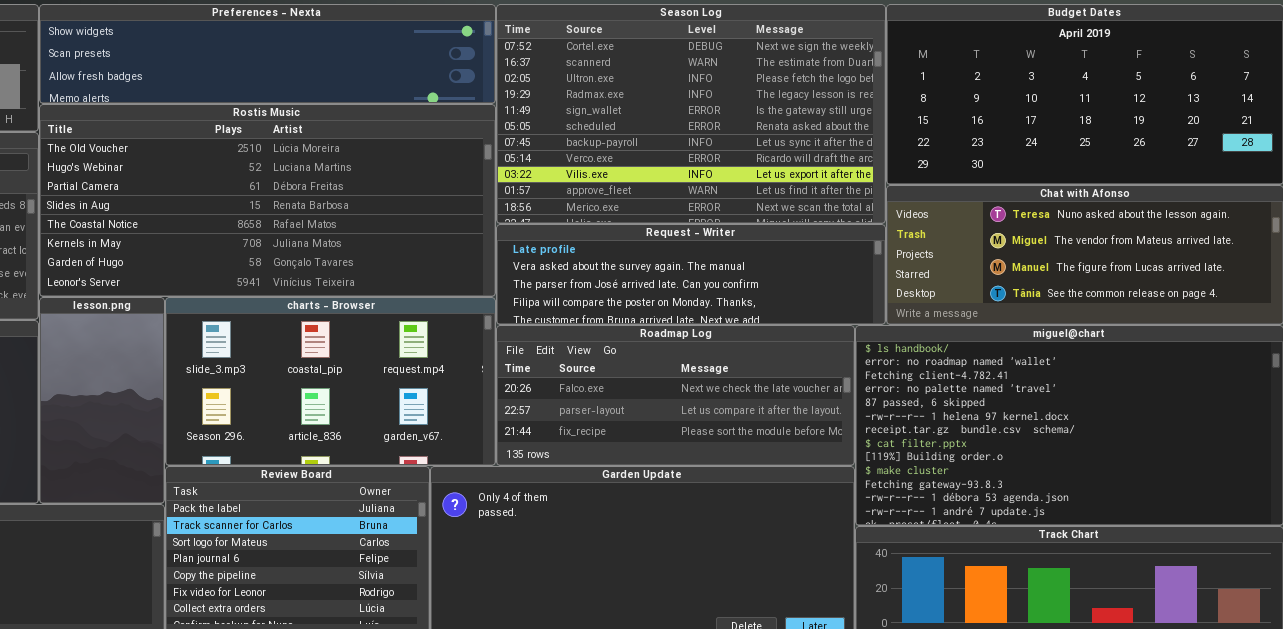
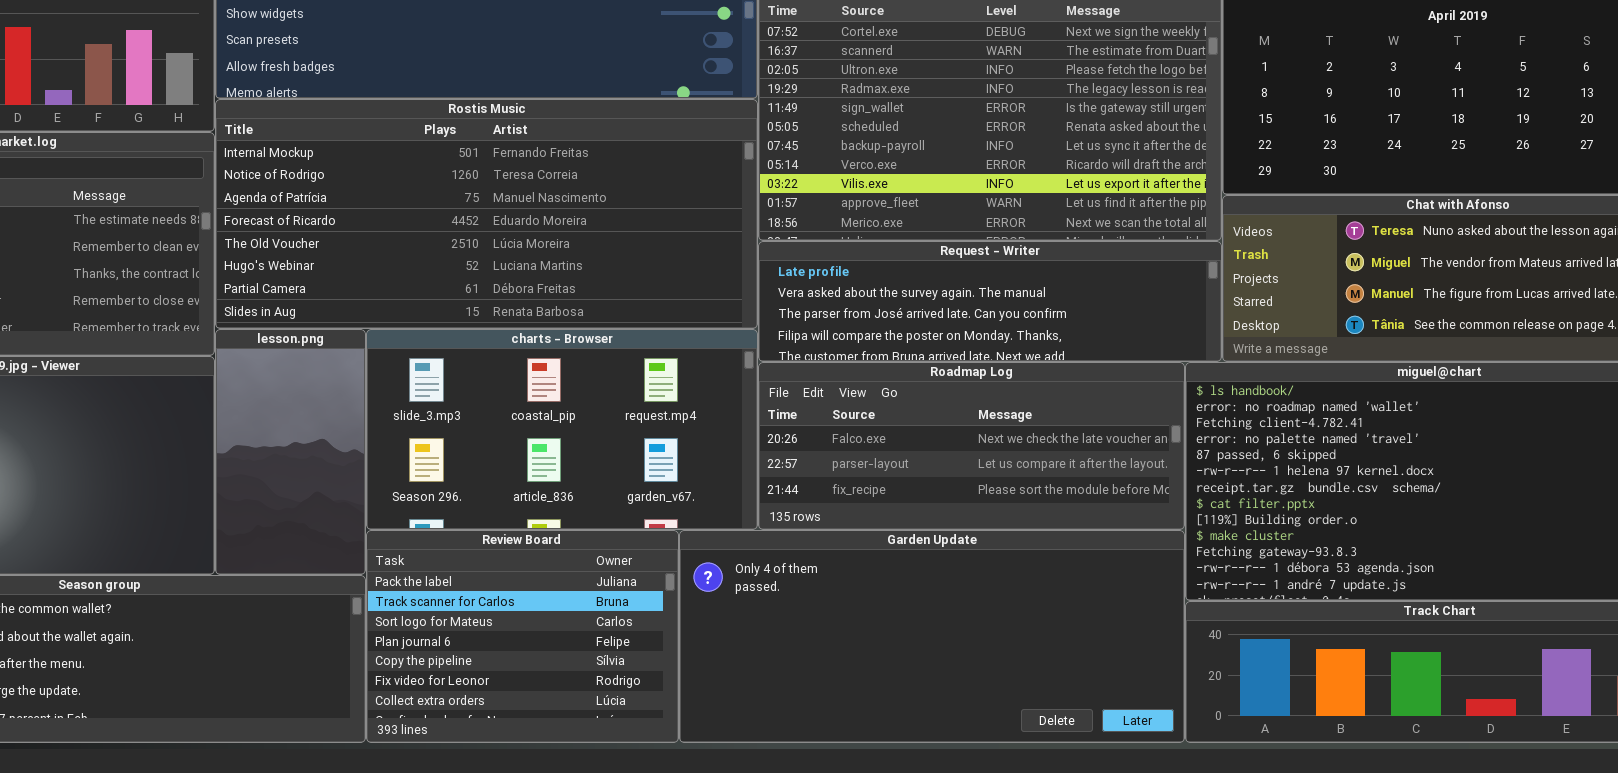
Rostis Music: [39,104,496,297] -> [215,99,758,329], scrolled up 4 rows

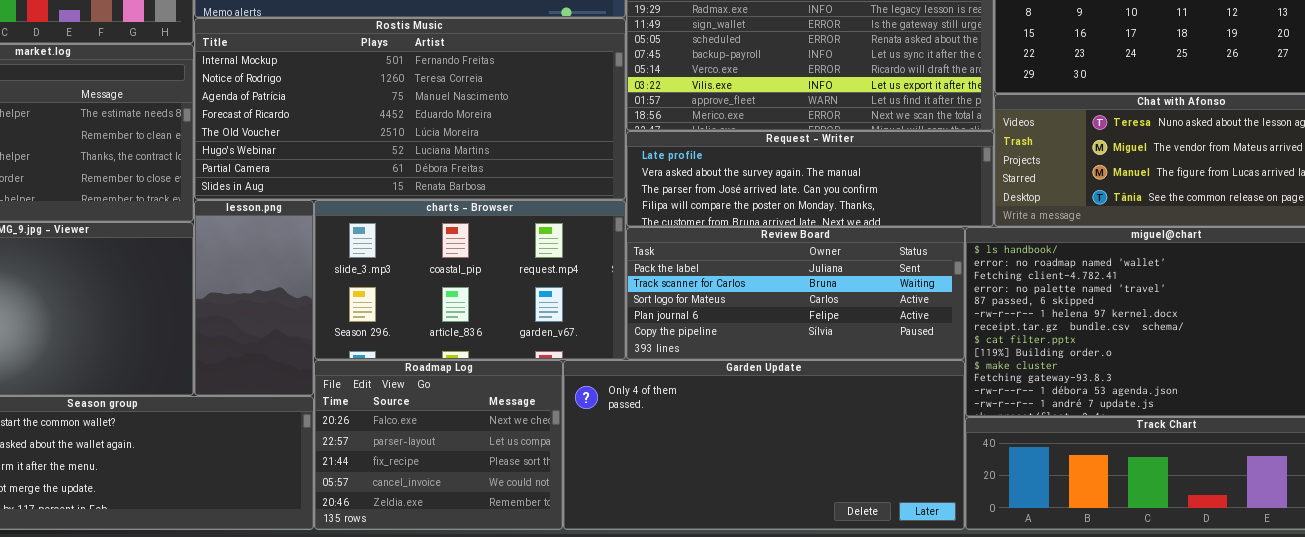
Roadmap Log: [758,362,1185,530] -> [314,360,563,530], moved, resized
Review Board: [366,530,679,743] -> [626,227,965,360], moved, resized

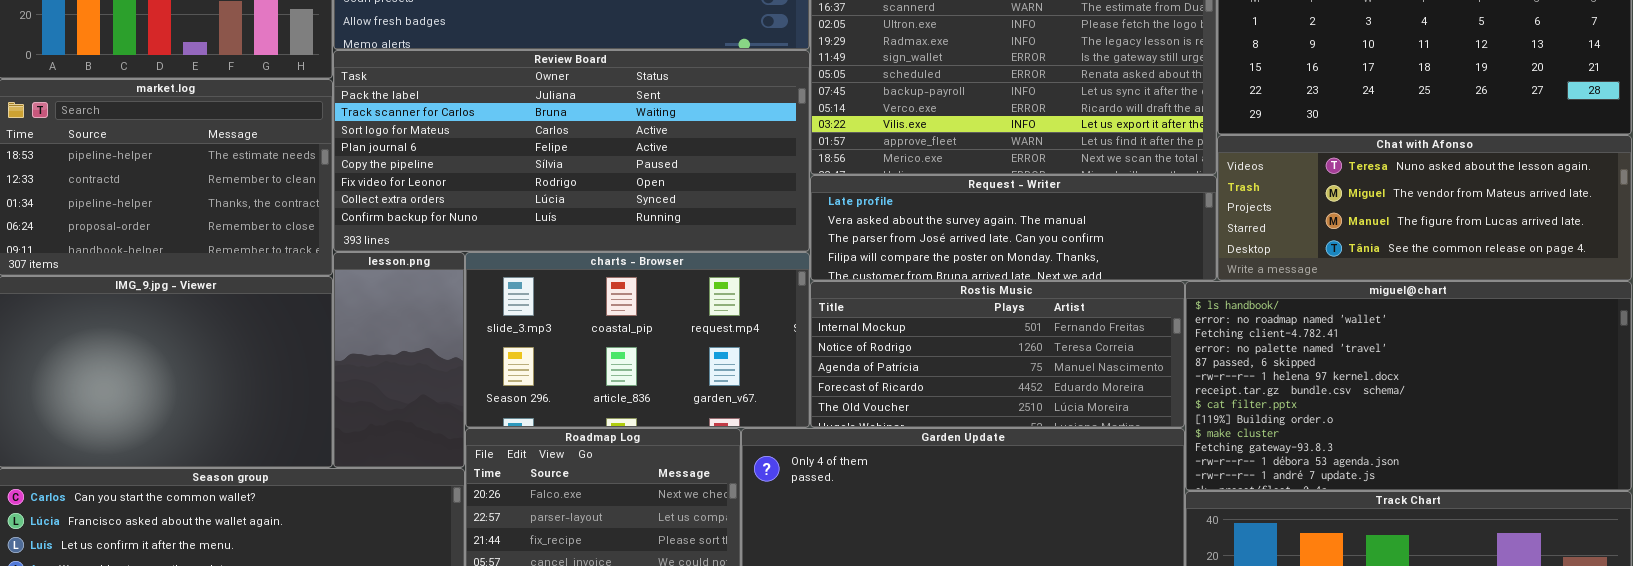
Rostis Music: [194,18,626,200] -> [810,281,1185,428], moved, resized
Review Board: [626,227,965,360] -> [333,50,810,252], moved, resized

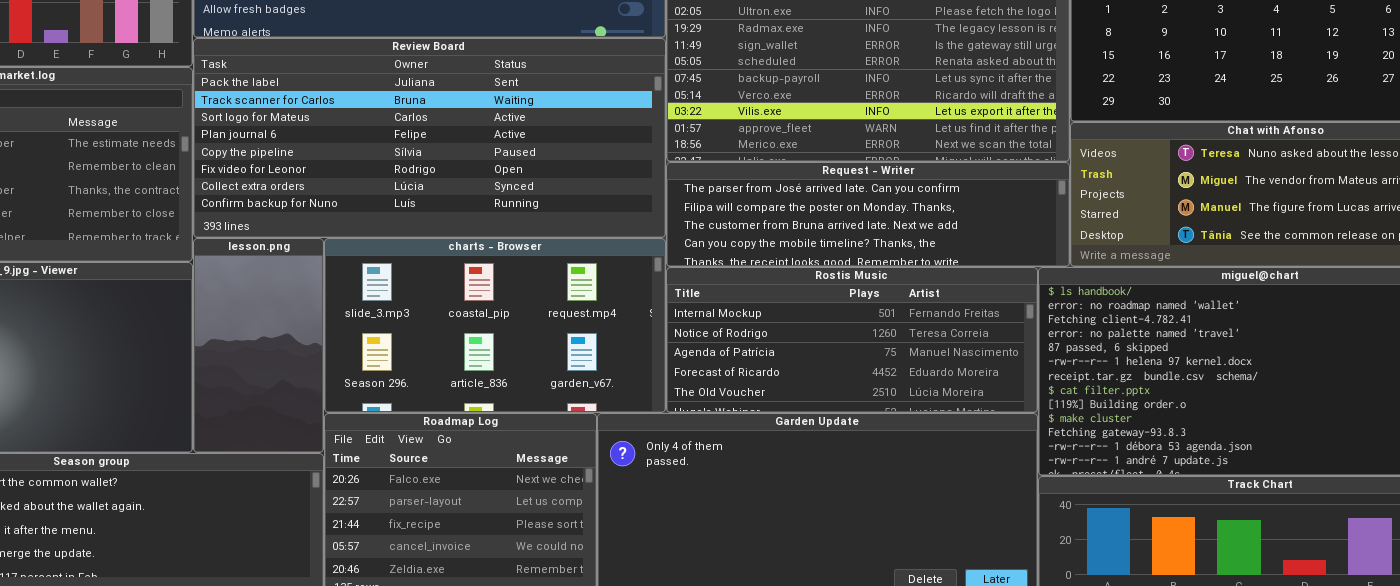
Request - Writer: [810,175,1217,281] -> [666,162,1070,267], scrolled down 2 rows

